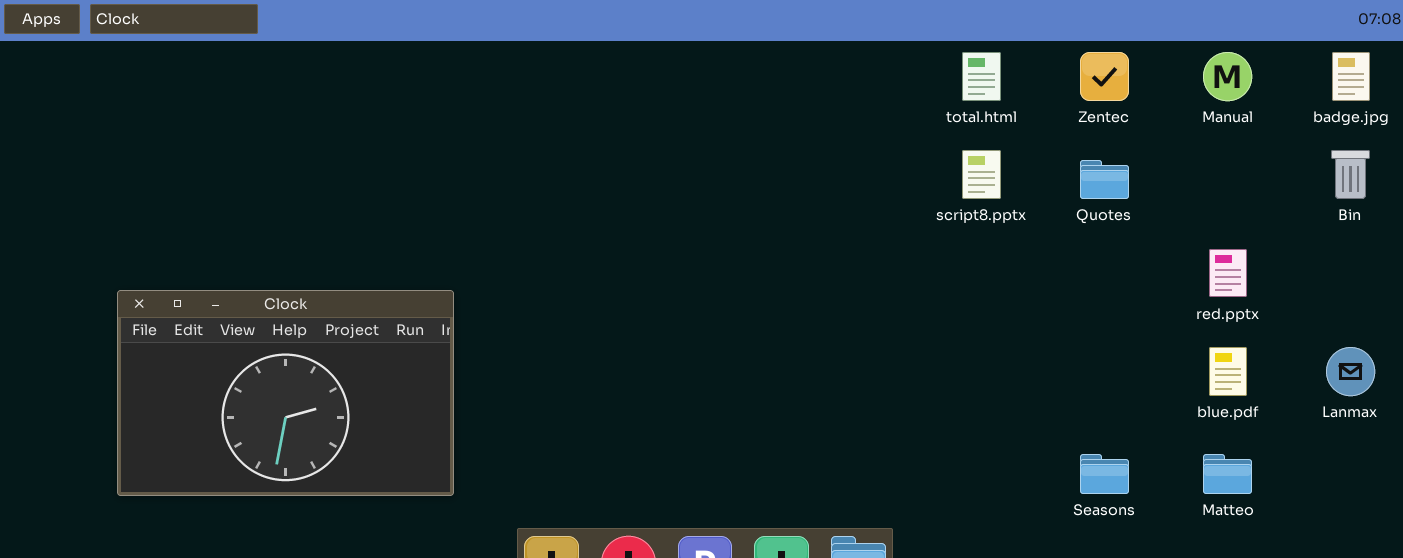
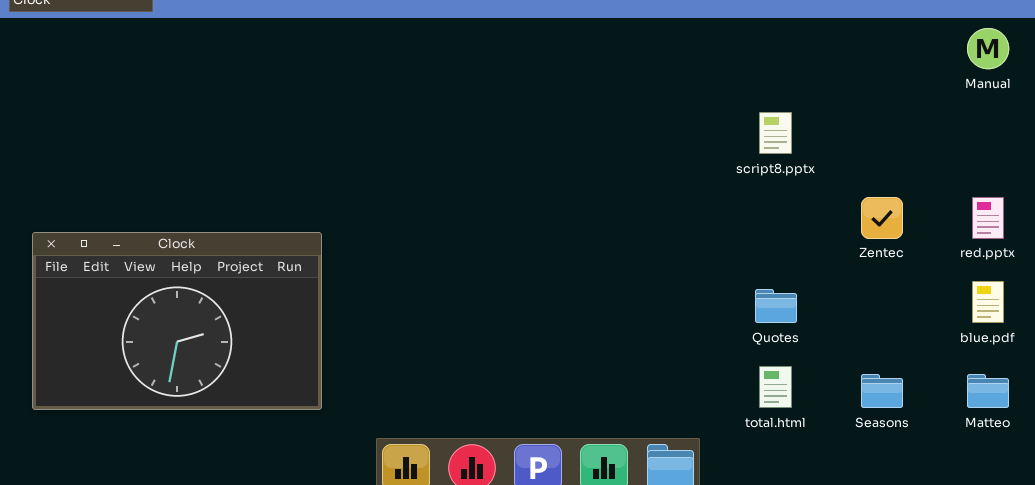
total.html: [962,52,1001,101] -> [759,366,792,408], moved
Zentec: [1080,52,1129,101] -> [861,197,903,239], moved
Quotes: [1080,160,1129,199] -> [755,289,797,323], moved

